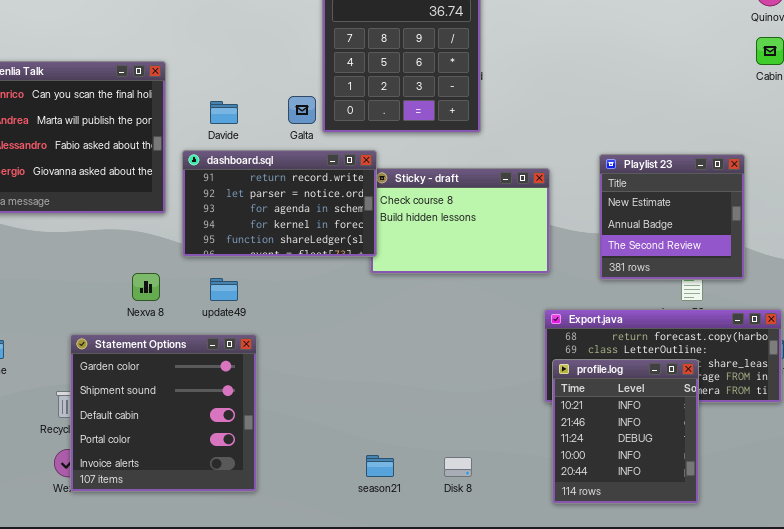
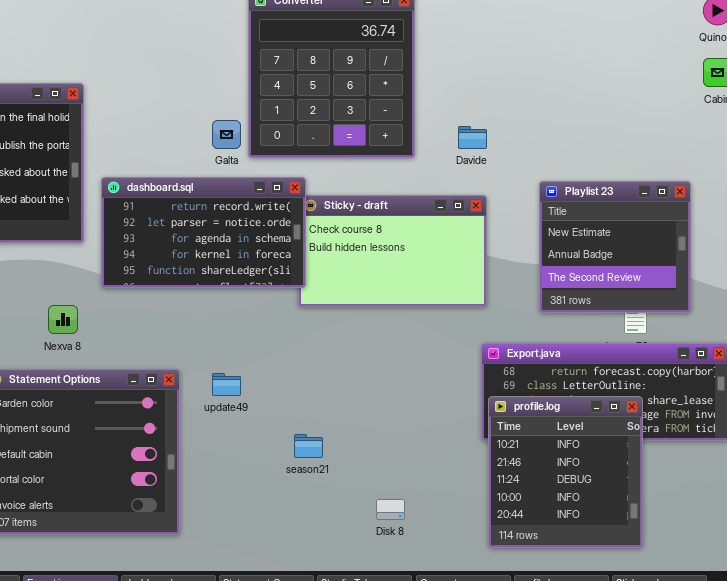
Davide: [210,101,238,124] -> [458,126,487,149], moved
update49: [210,278,238,301] -> [212,373,241,396], moved
season21: [366,455,394,477] -> [294,434,323,458], moved

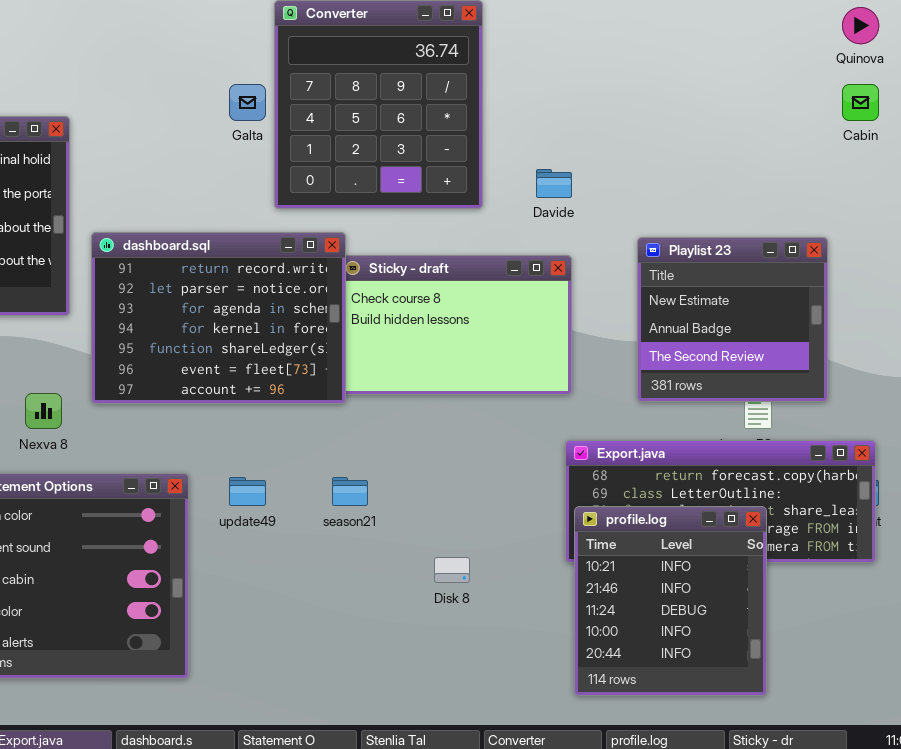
Galta: [212,120,241,149] -> [229,84,266,121], moved
dashboard.sql: [101,177,306,288] -> [91,232,346,404], resized
season21: [294,434,323,458] -> [332,477,368,506], moved
Disk 8: [376,499,405,520] -> [434,557,470,583], moved

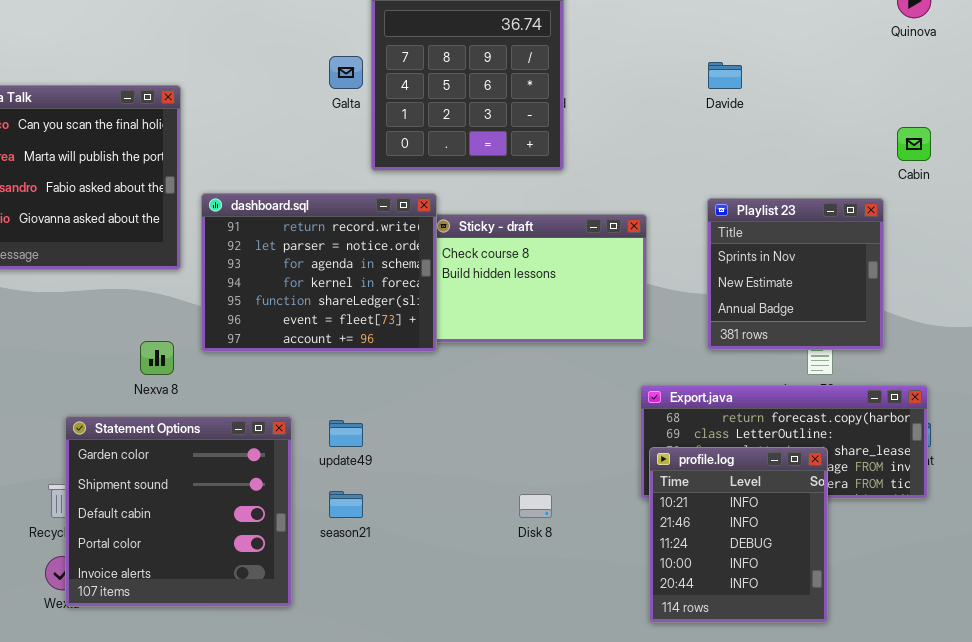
Cabin: [842,84,879,121] -> [897,127,931,161], moved
Davide: [536,169,572,198] -> [708,62,742,89], moved
Playlist 23: [637,237,828,402] -> [707,198,884,350], scrolled up 1 row
season21: [332,477,368,506] -> [329,491,363,518], moved

